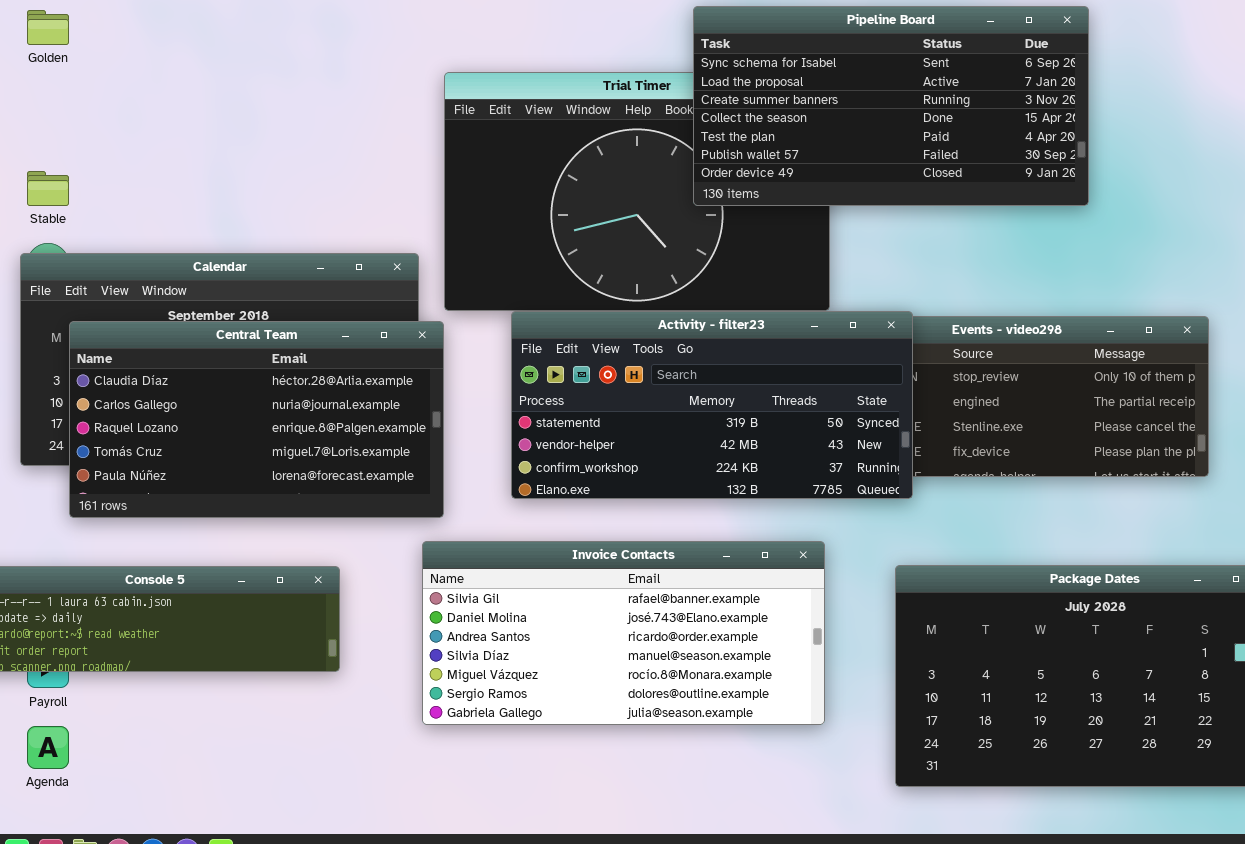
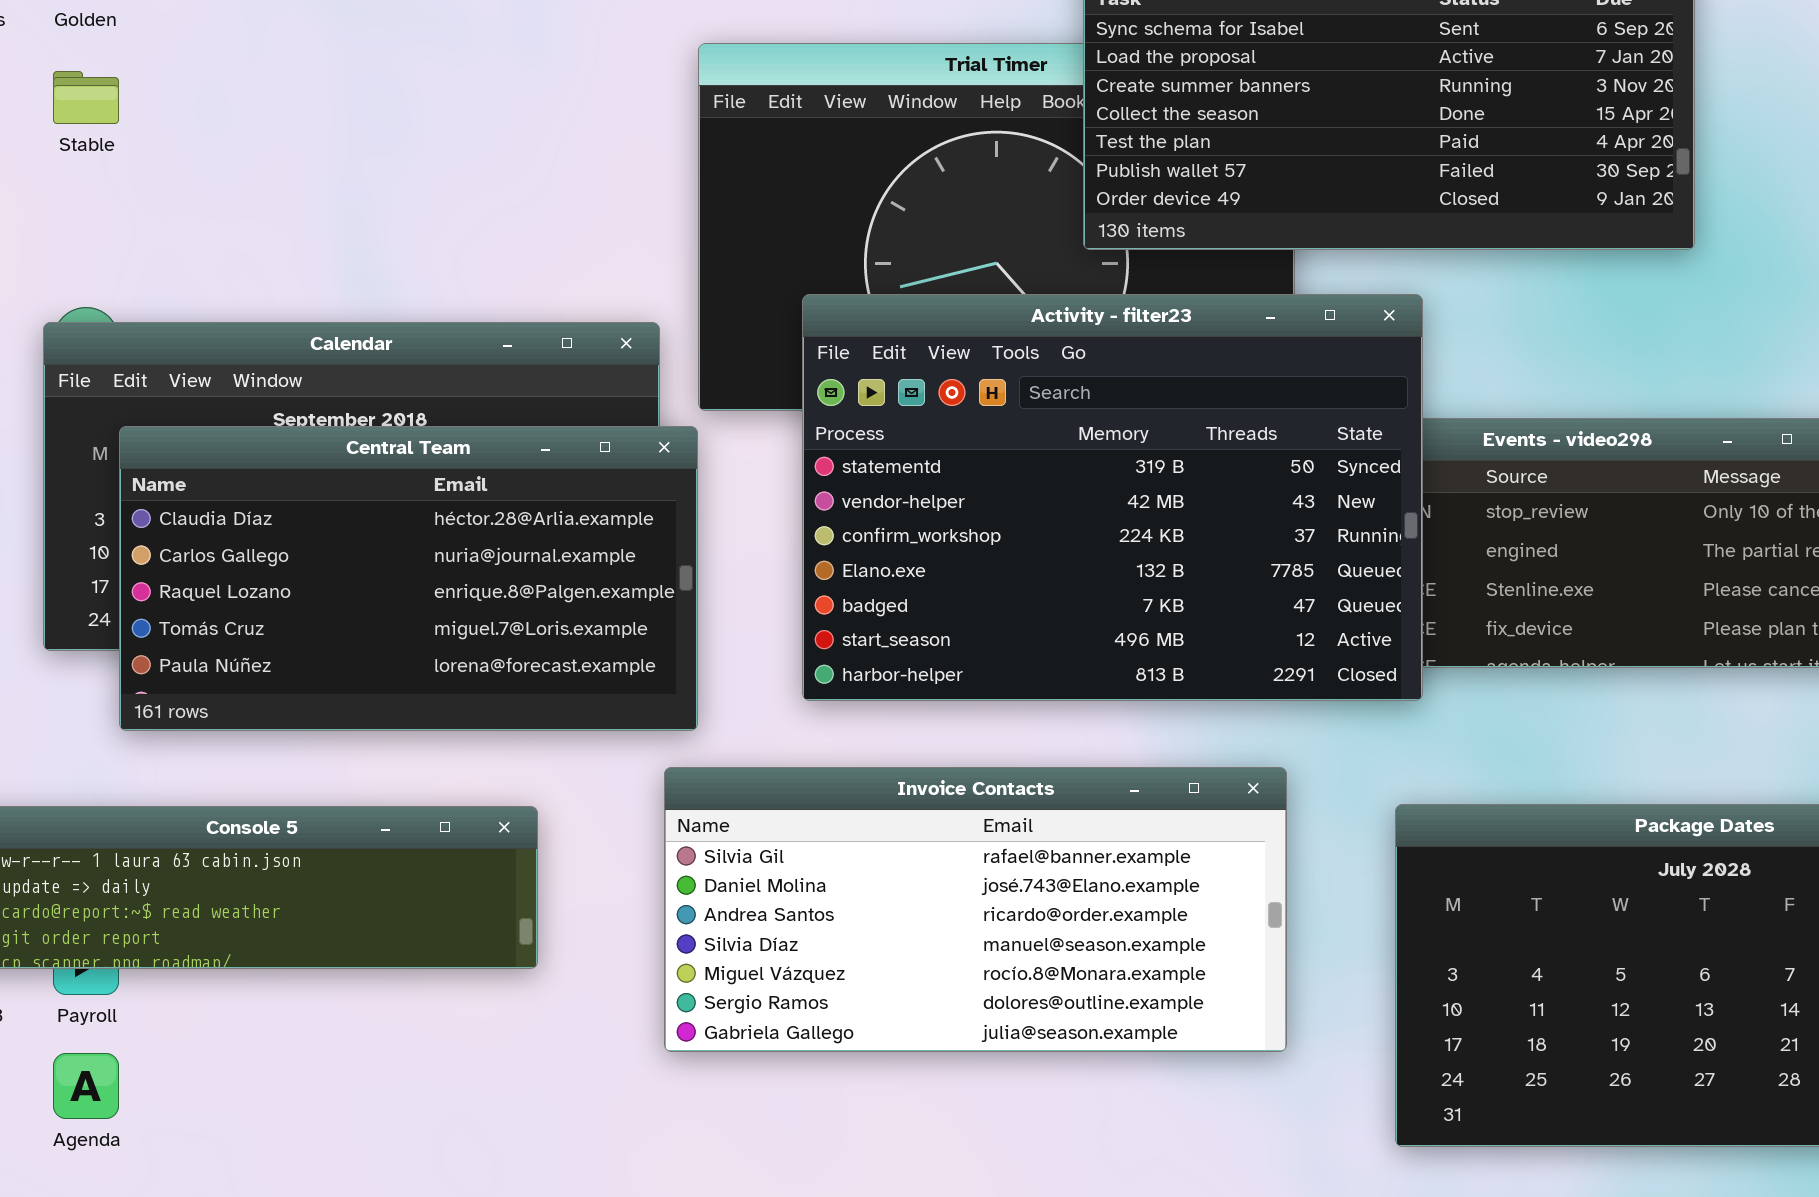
Stable: [27,171,69,206] -> [53,71,119,124], moved
Activity - filter23: [511,311,913,499] -> [802,294,1423,701], resized

